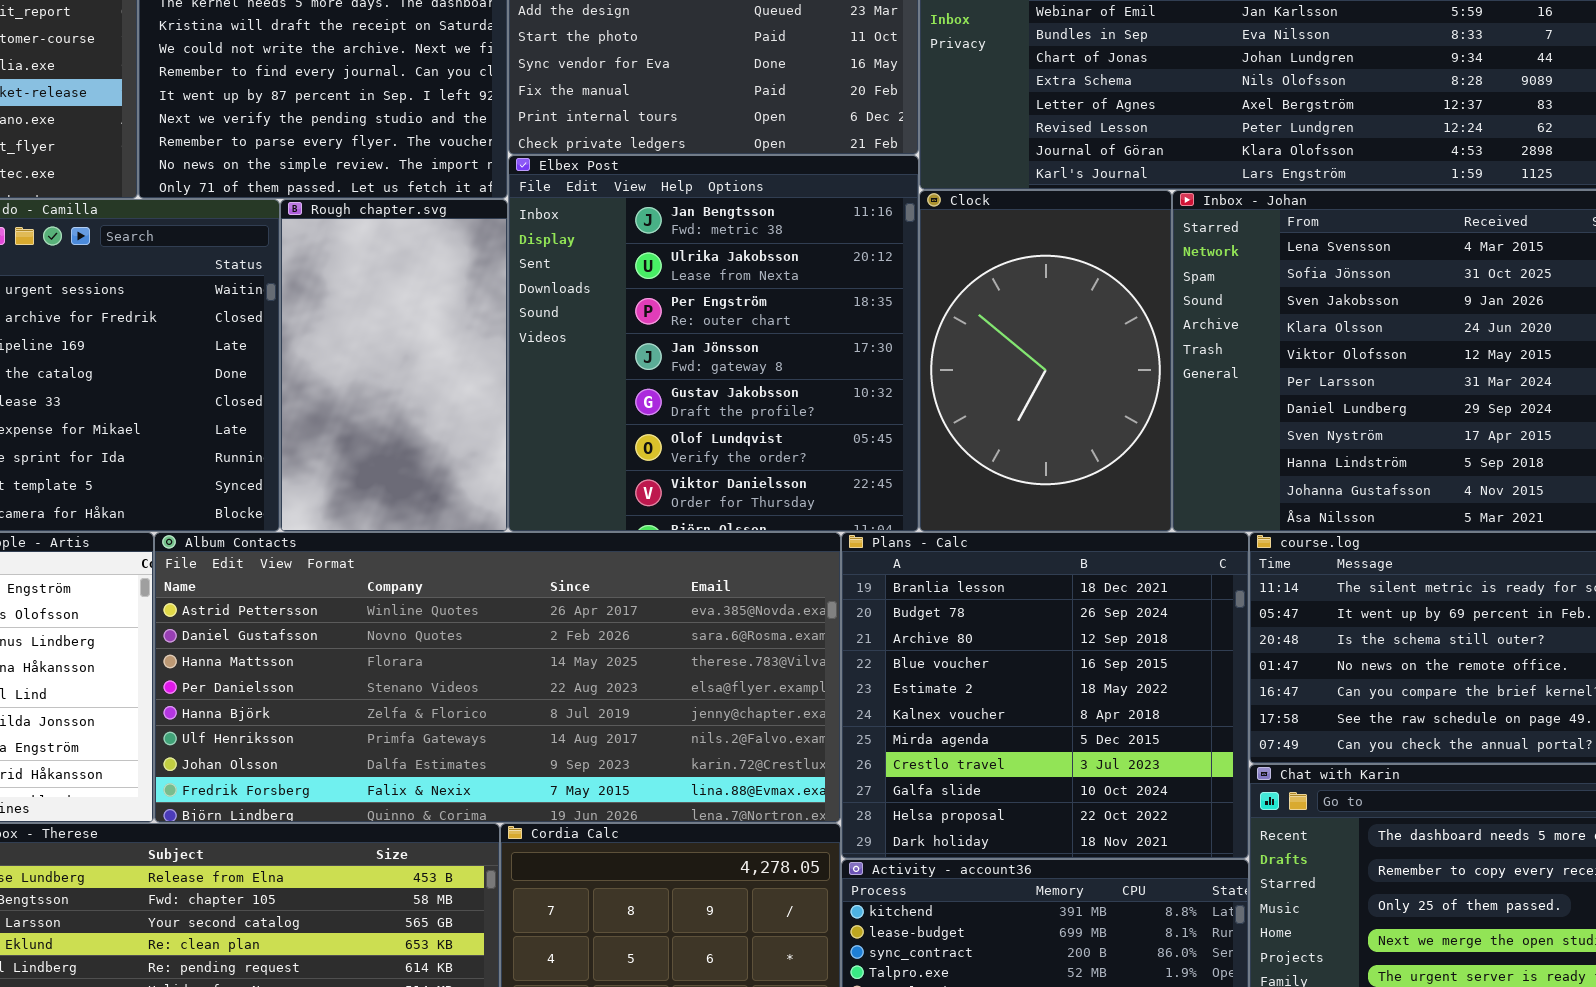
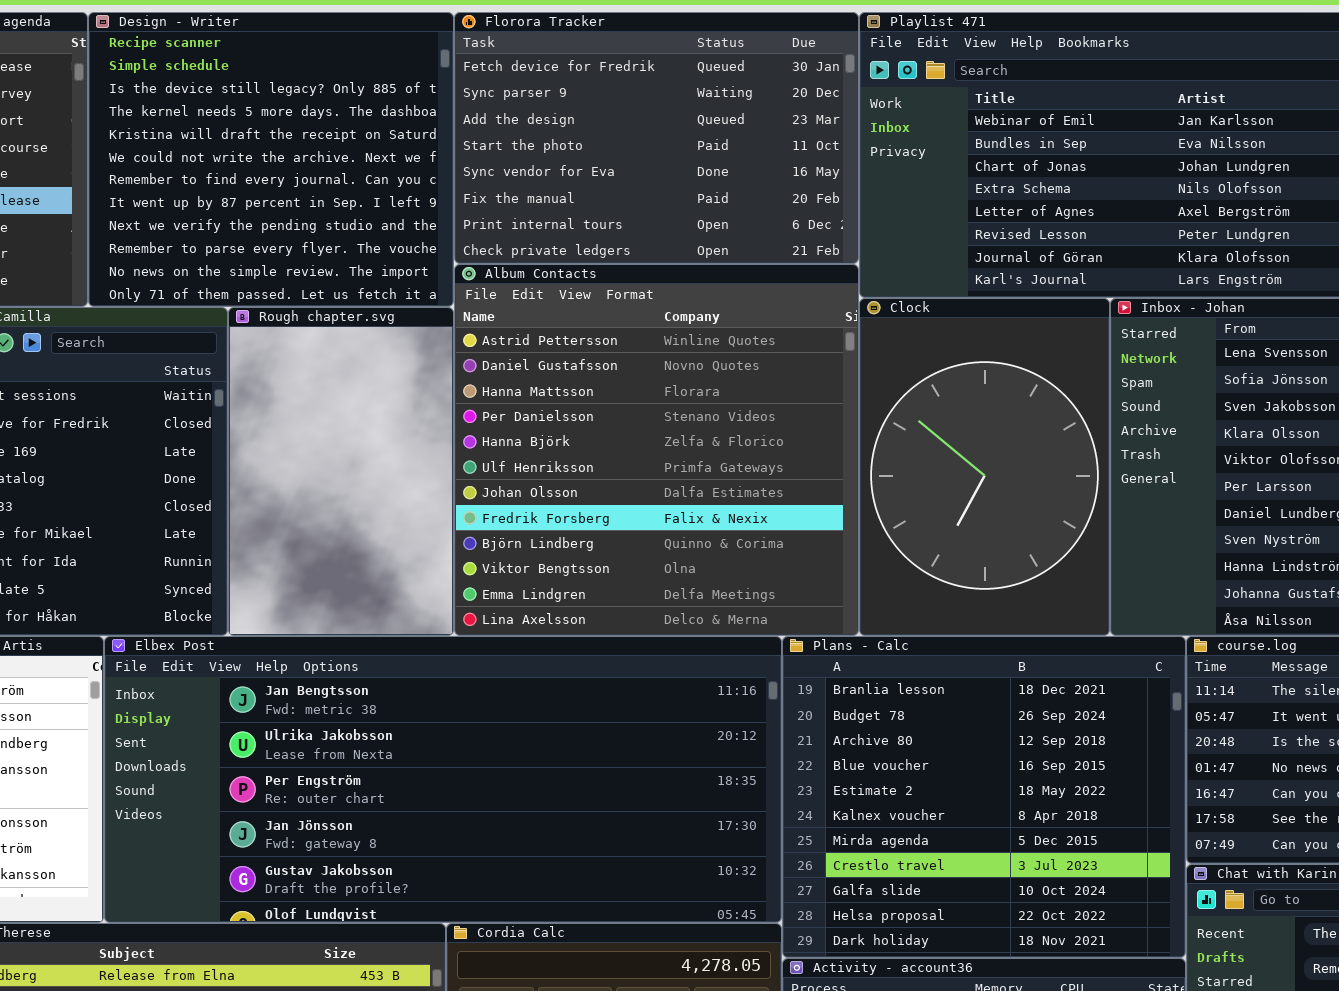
Elbex Post: [508,155,919,532] -> [104,636,782,923], moved, resized
Album Contacts: [154,532,841,823] -> [454,264,859,636], moved, resized

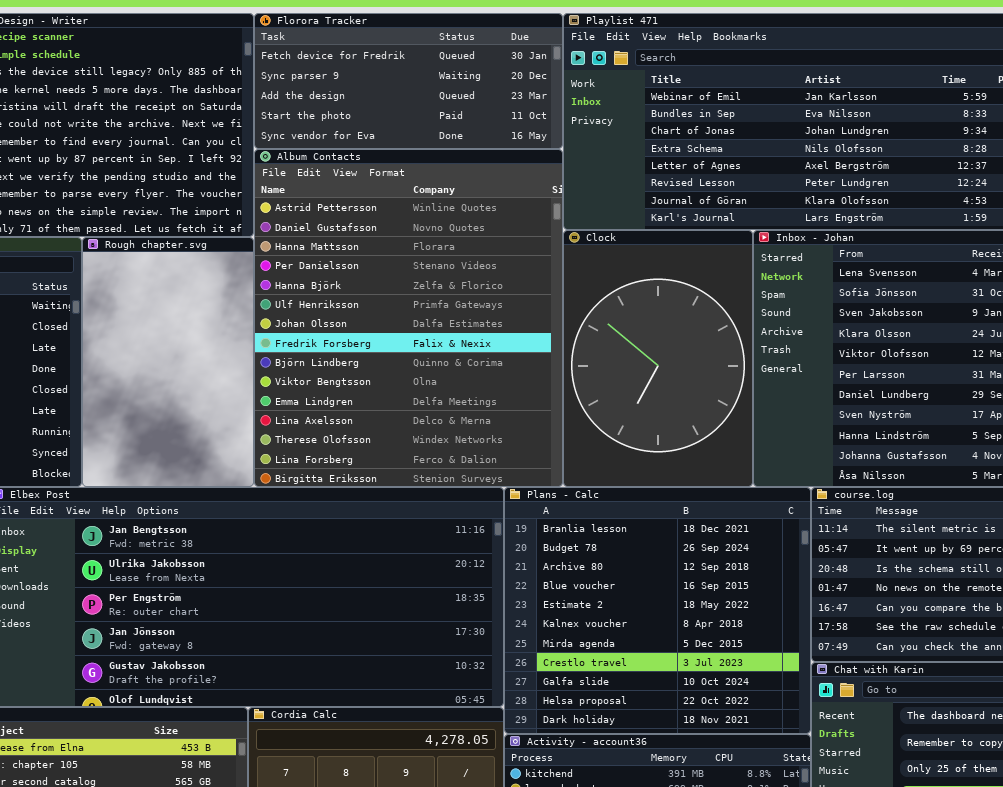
Florora Tracker: [454,12,859,264] -> [254,13,563,149], resized
Album Contacts: [454,264,859,636] -> [254,149,563,487], resized

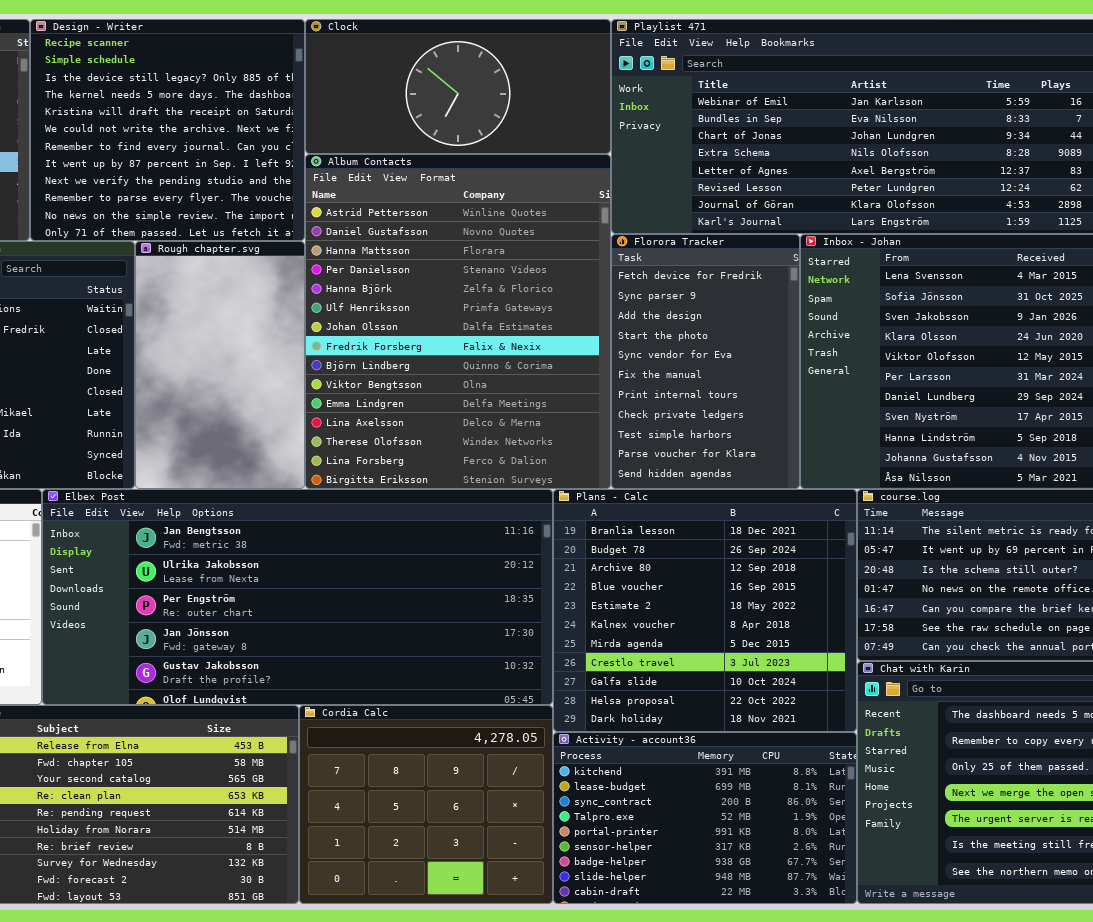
Florora Tracker: [254,13,563,149] -> [611,234,800,489], moved, resized
Clock: [563,230,753,487] -> [305,19,611,154], moved, resized

